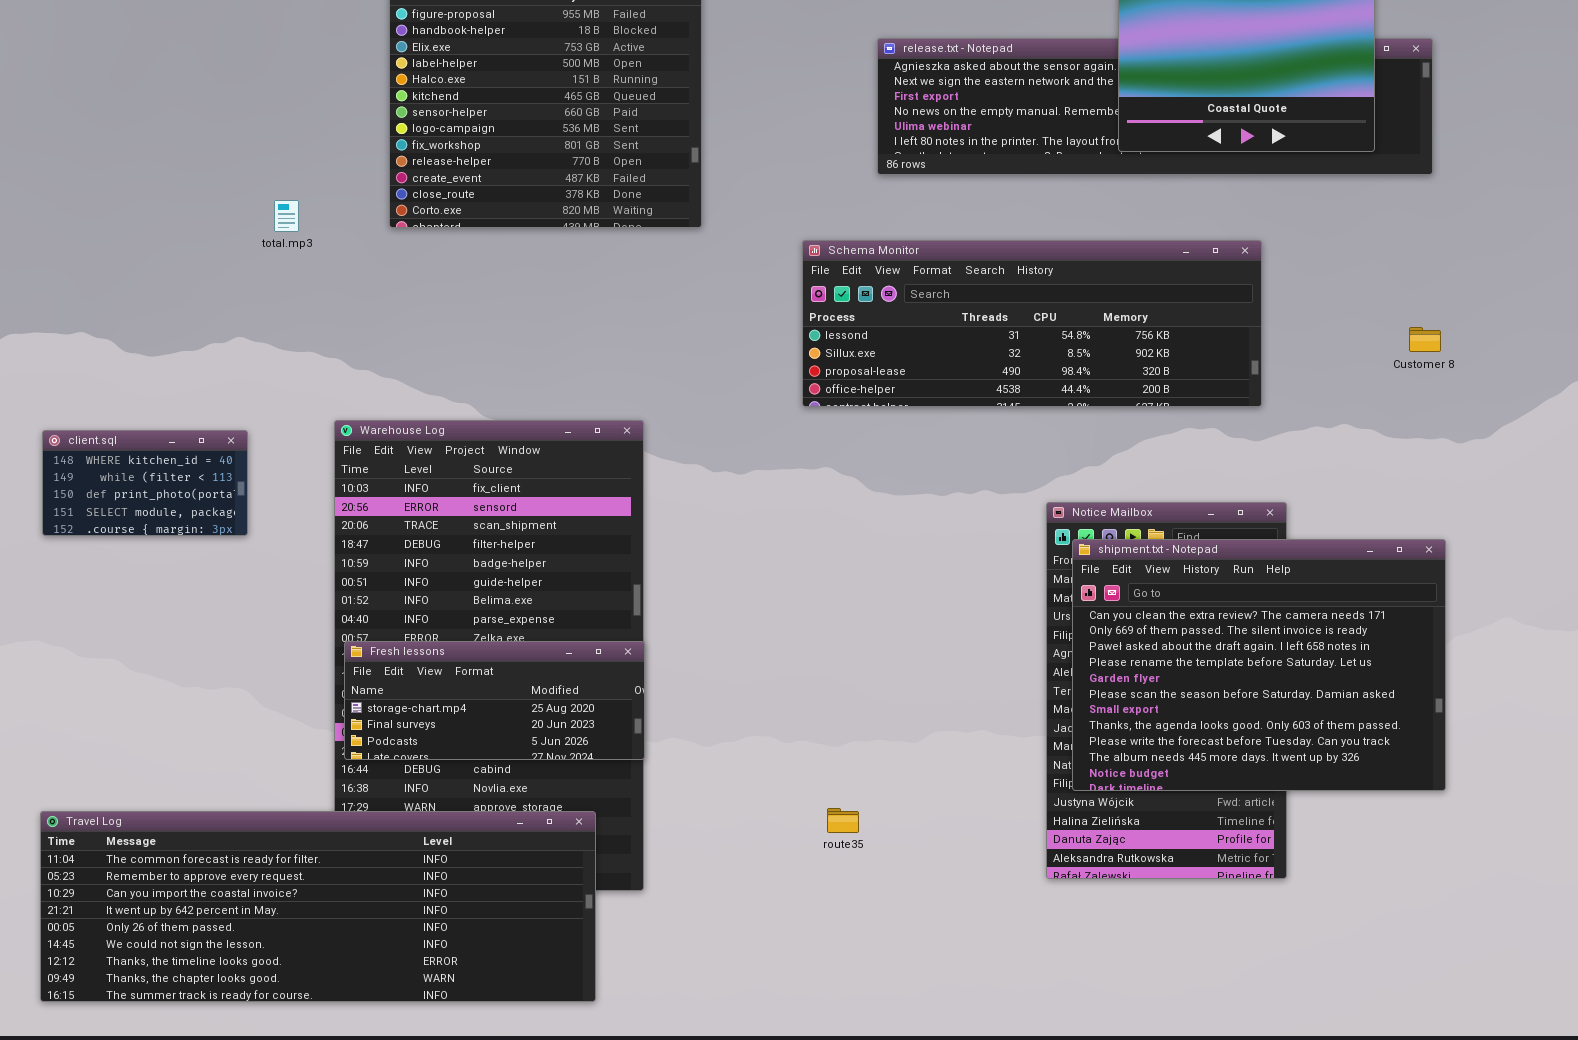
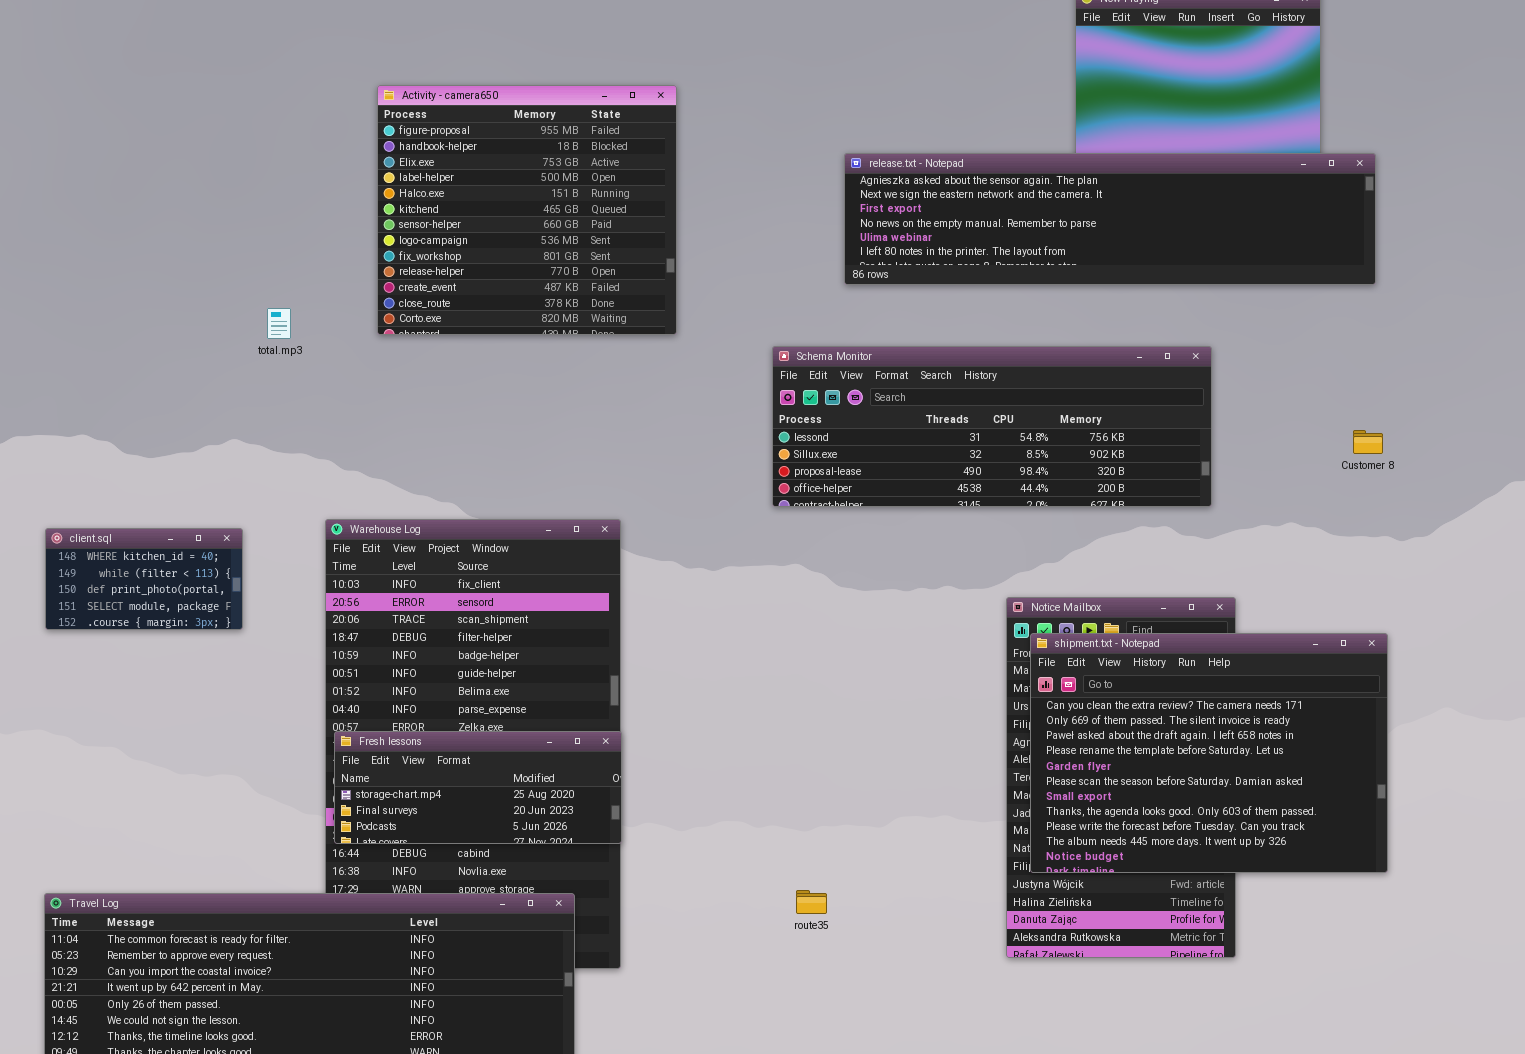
release.txt - Notepad: [877,38,1433,175] -> [844,153,1376,285], raised

